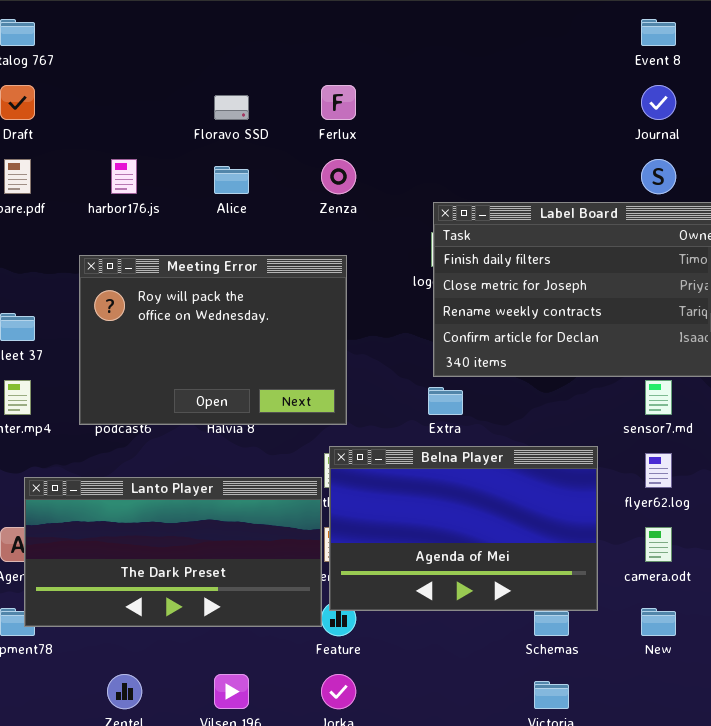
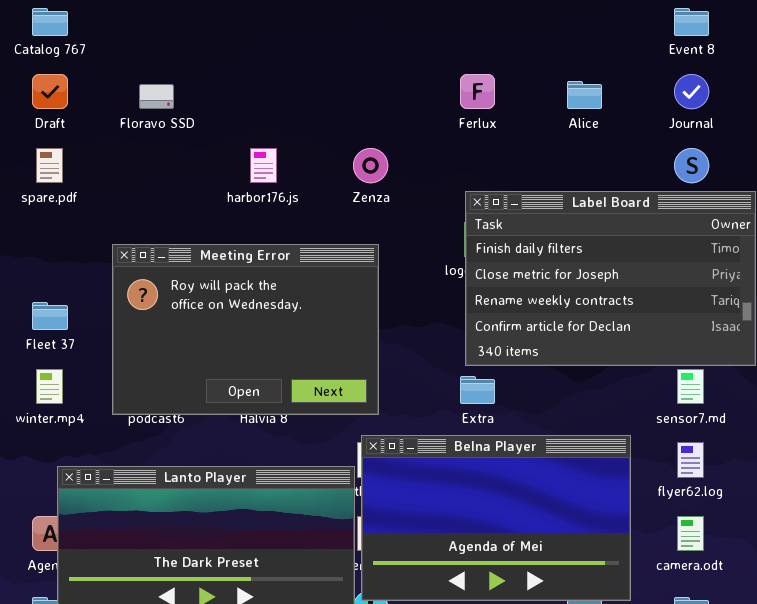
Ferlux: [321,85,356,120] -> [460,74,495,109], moved
Floravo SSD: [214,95,249,120] -> [139,84,174,109], moved
harbor176.js: [111,159,137,194] -> [250,148,277,183], moved
Alice: [214,166,249,194] -> [567,81,602,109], moved

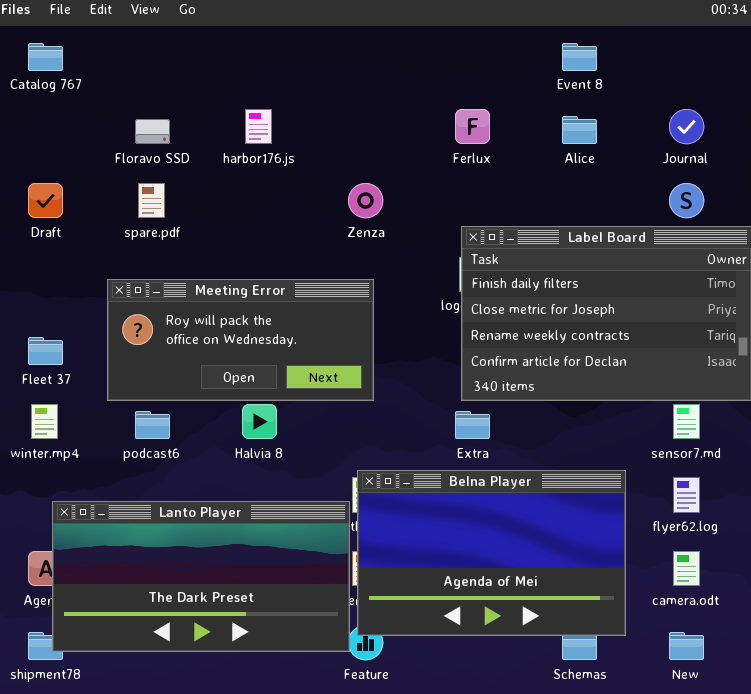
Event 8: [674,8,709,36] -> [562,43,597,71], moved
Draft: [32,74,68,109] -> [28,183,63,218], moved
spare.pdf: [36,148,63,183] -> [138,183,165,218], moved
harbor176.js: [250,148,277,183] -> [245,109,272,144], moved
Meeting Error: [112,244,379,415] -> [107,279,374,401], resized

